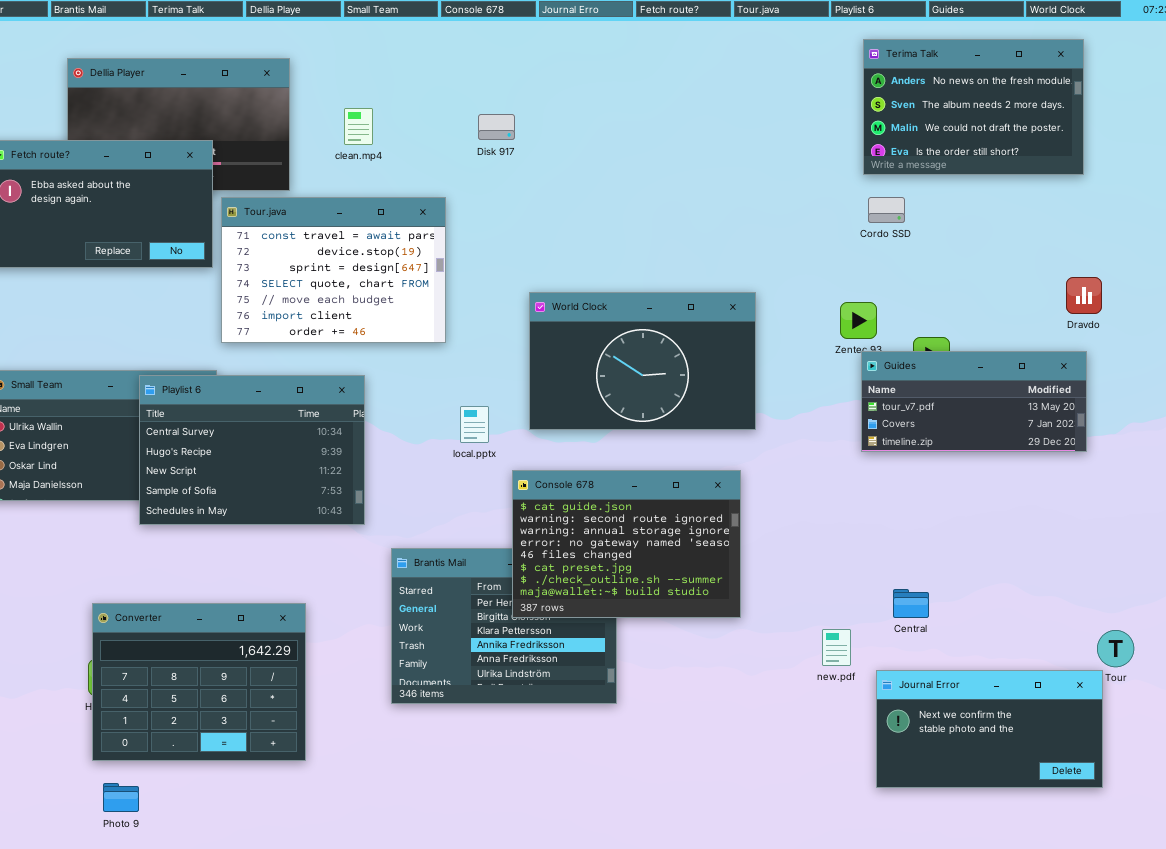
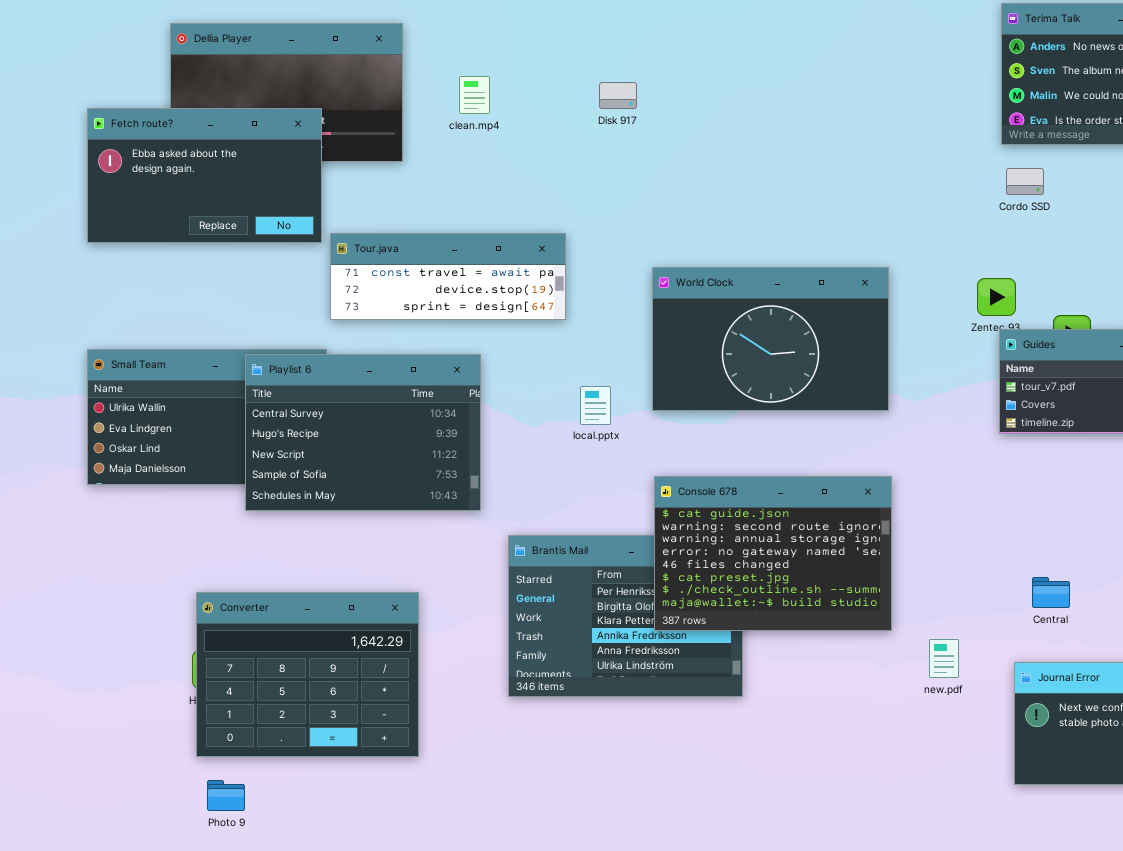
Tour.java: [221,197,446,343] -> [330,233,566,320], resized
Console 678: [512,470,741,618] -> [654,476,892,631], moved
new.pdf: [822,629,851,666] -> [929,639,959,678], moved

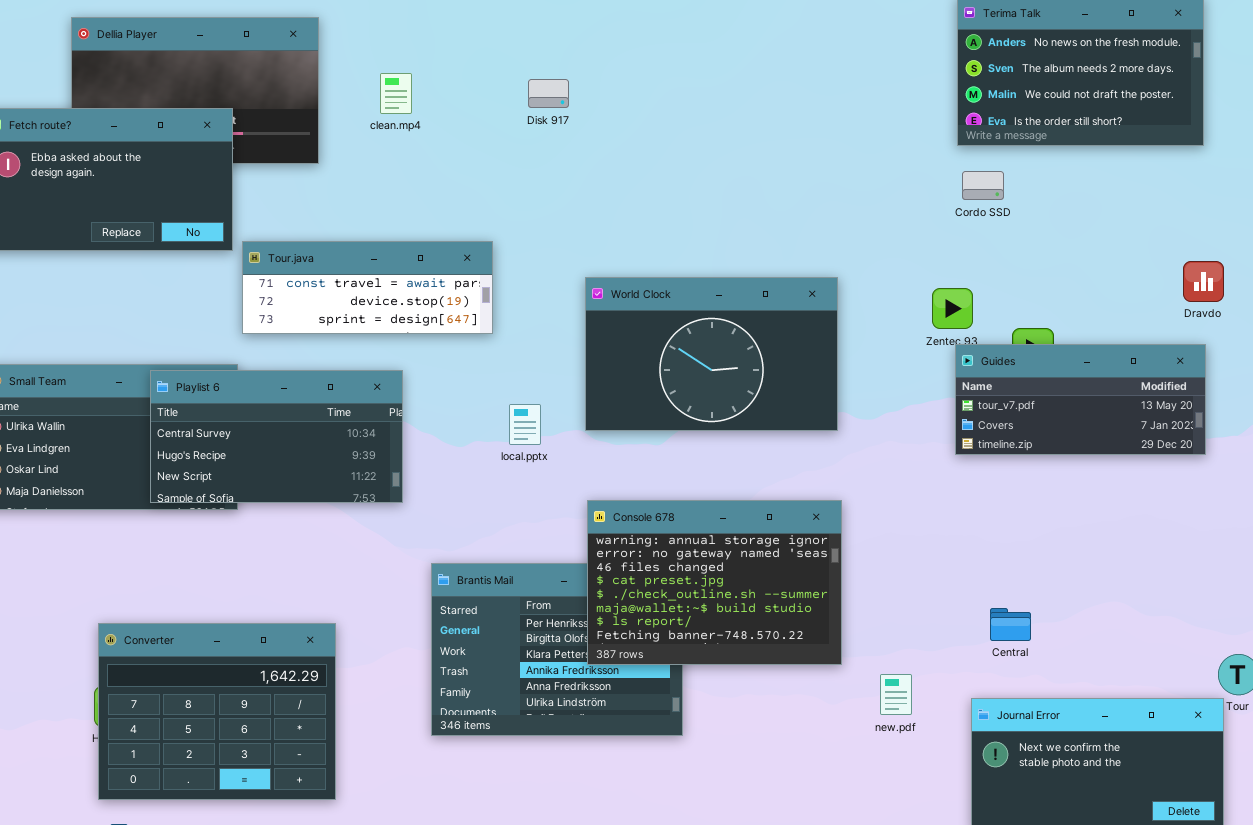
Playlist 6: [245,354,481,511] -> [150,370,403,503], resized
Console 678: [654,476,892,631] -> [587,500,842,665], scrolled down 2 rows

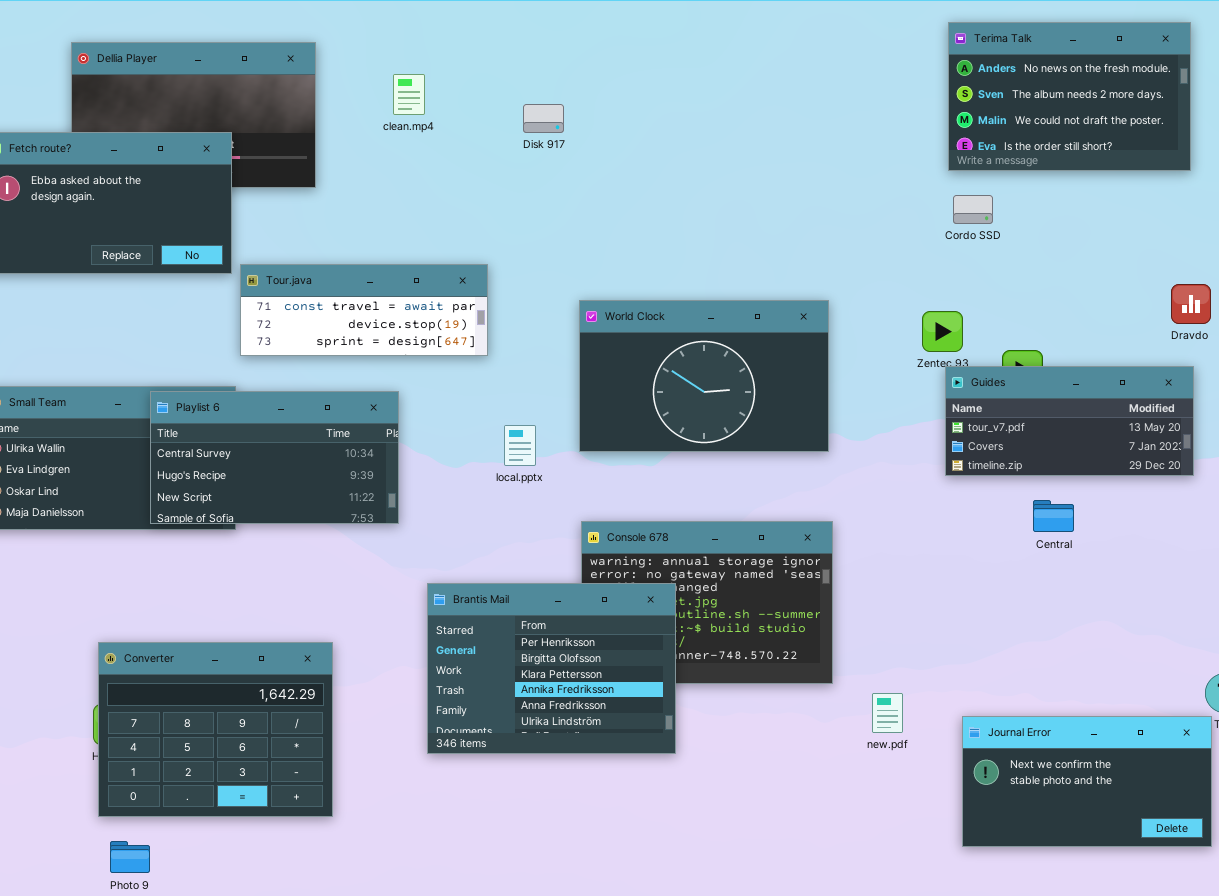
clean.mp4: [380,73,412,114] -> [393,74,425,115], moved
Brantis Mail: [431,563,683,736] -> [427,583,676,754], raised
Central: [990,608,1031,641] -> [1033,500,1074,532], moved

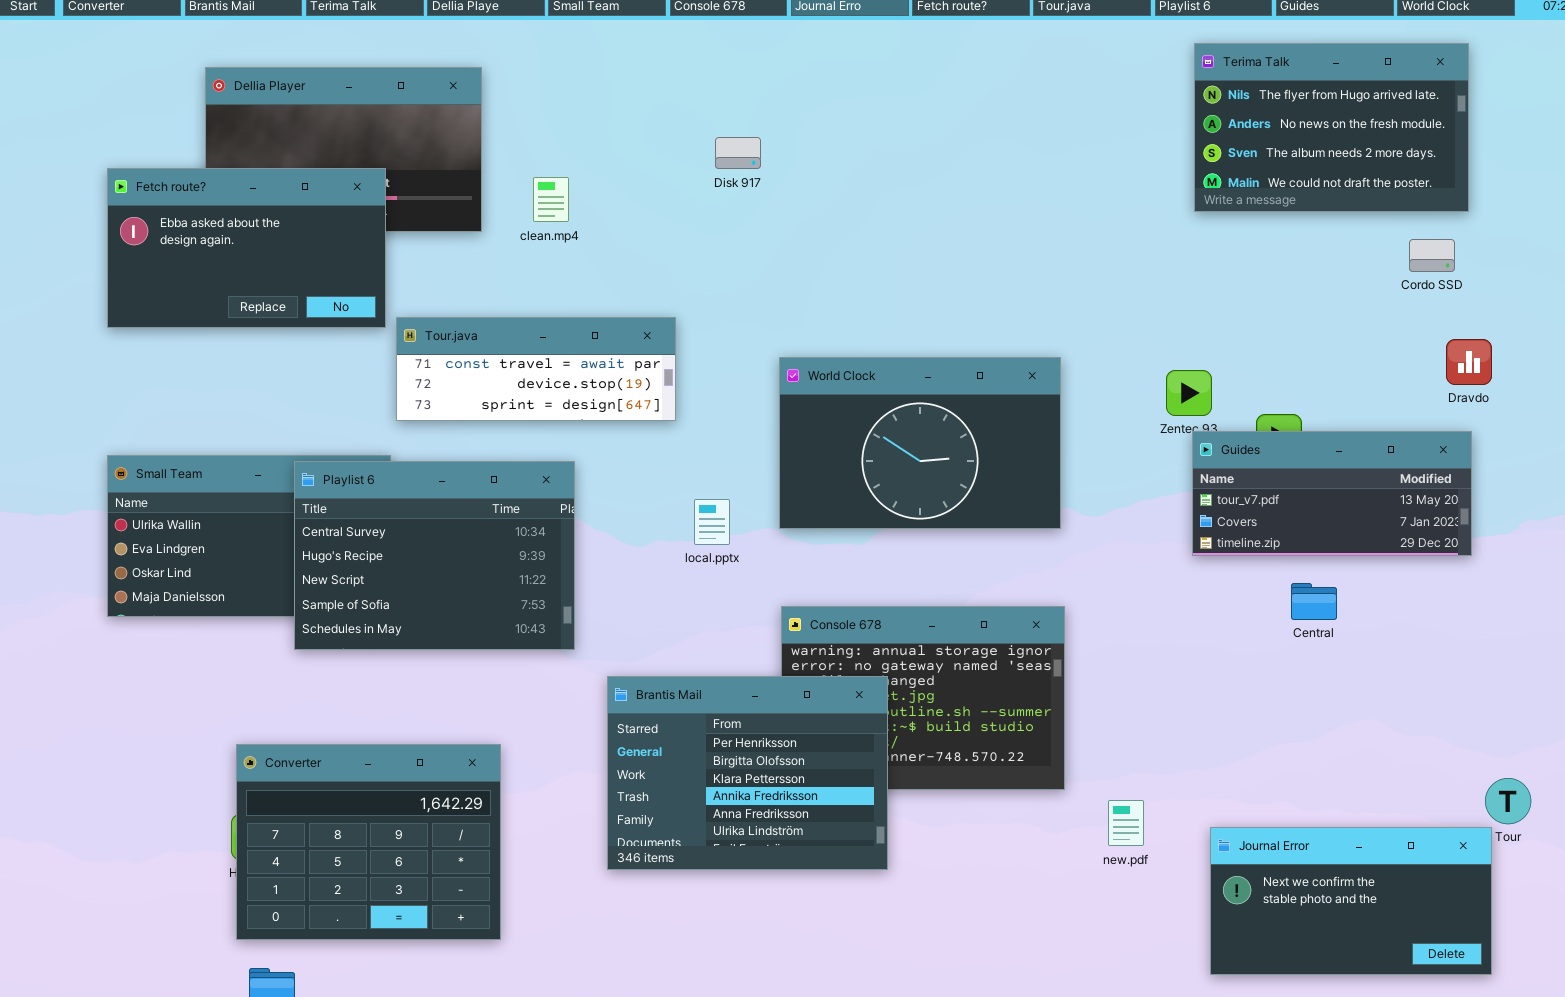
Terima Talk: [948,22,1191,171] -> [1194,43,1469,212], scrolled up 1 row
clean.mp4: [393,74,425,115] -> [533,177,569,222], moved
Cordo SSD: [953,195,993,224] -> [1409,239,1455,272], moved
Playlist 6: [150,391,399,524] -> [294,461,575,650], resized

